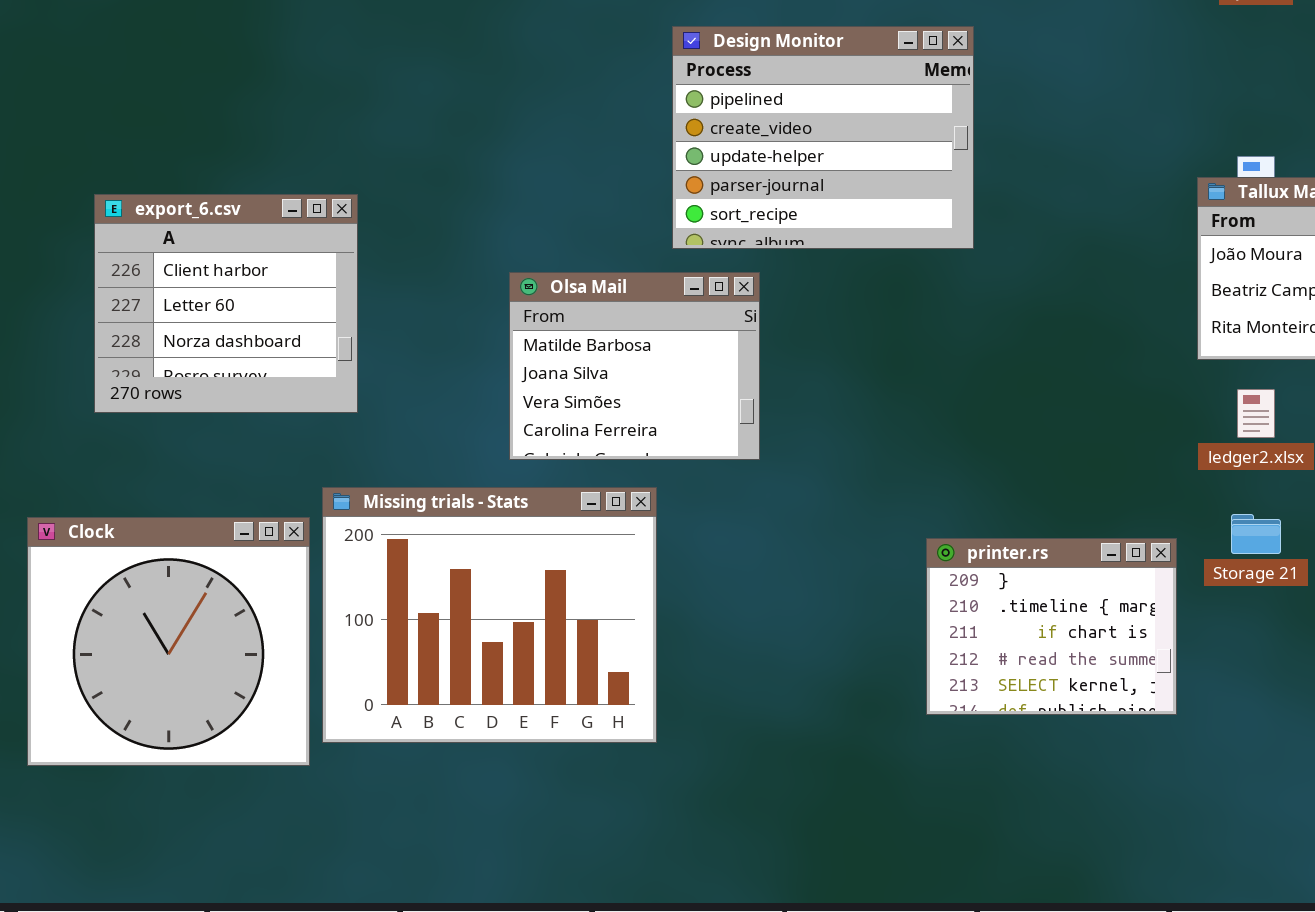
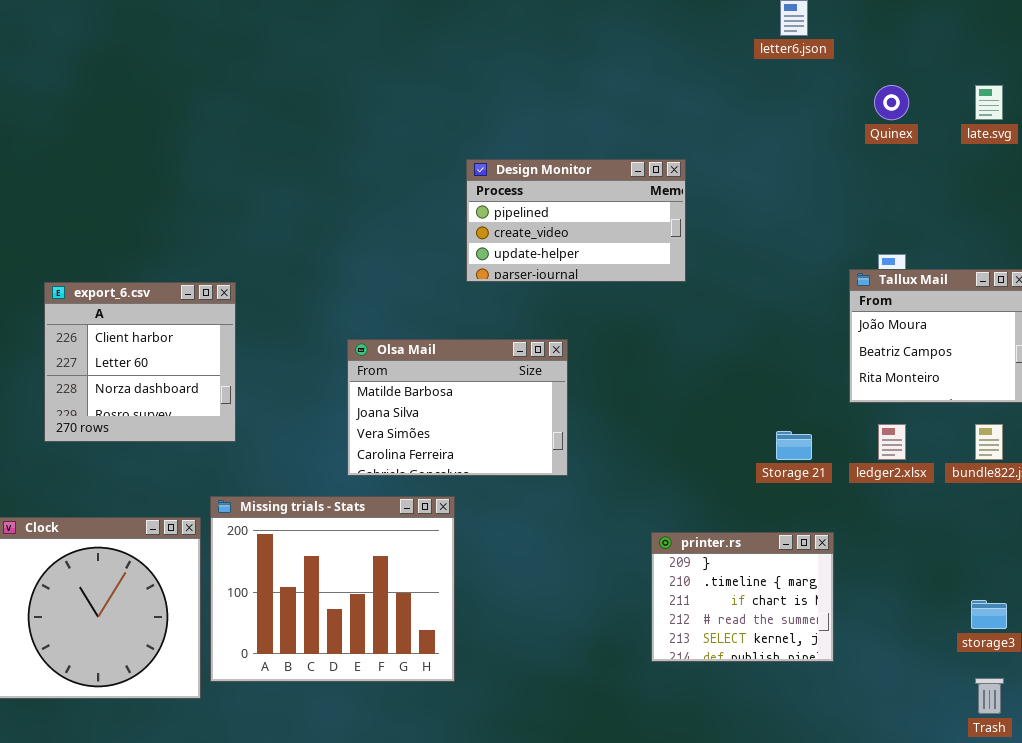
Design Monitor: [672,26,974,249] -> [466,159,686,282], resized
Olsa Mail: [509,272,760,460] -> [347,339,568,476], resized
Storage 21: [1231,514,1281,554] -> [776,431,812,460], moved

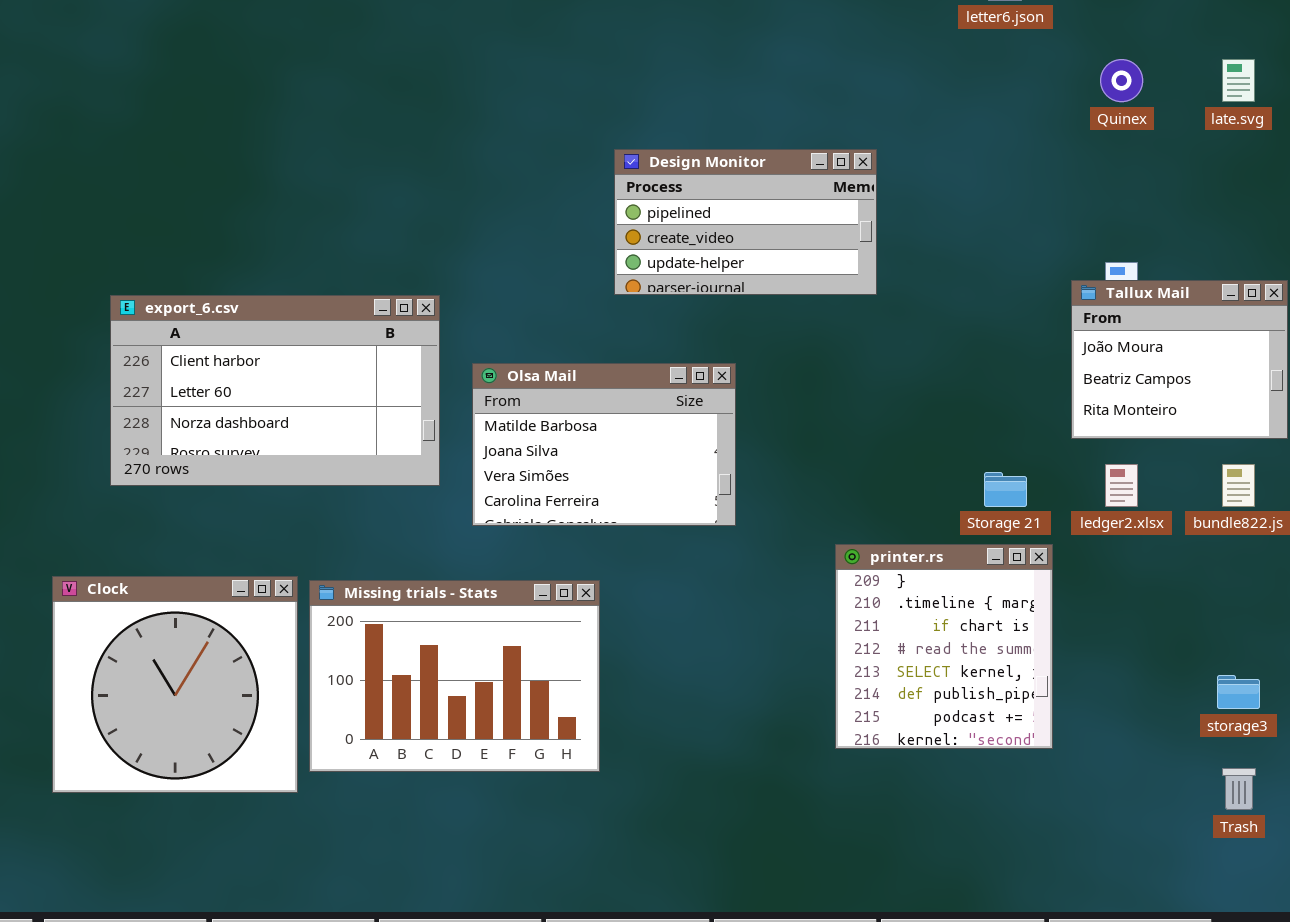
export_6.csv: [44,282,236,442] -> [110,295,440,486], resized
Missing trials - Stats: [210,496,455,682] -> [309,580,600,772], resized
printer.rs: [651,532,834,662] -> [835,544,1053,749], resized

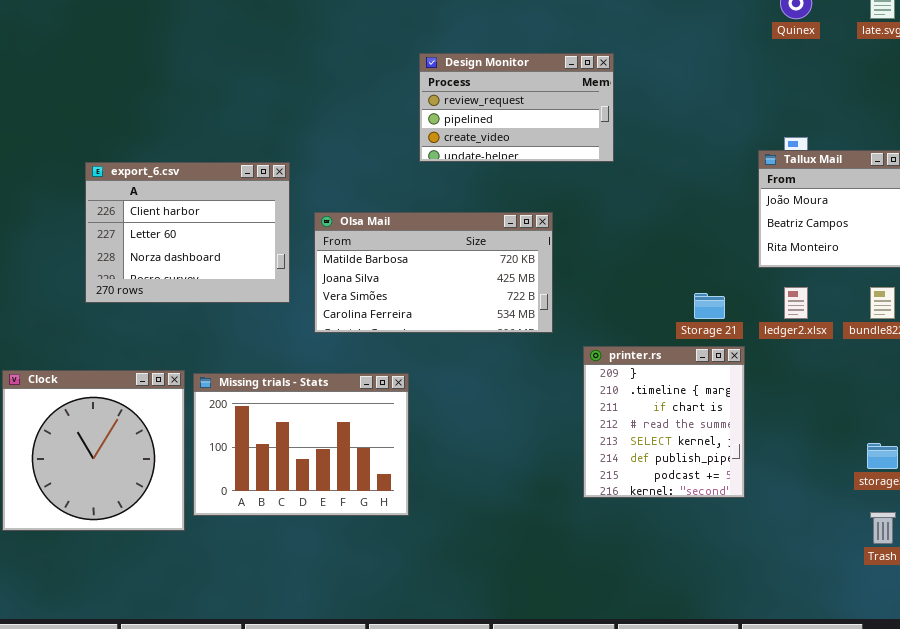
Design Monitor: [614,149,877,295] -> [419,53,614,162], scrolled up 1 row
export_6.csv: [110,295,440,486] -> [85,162,290,303], resized
Olsa Mail: [472,363,736,526] -> [314,212,553,333], resized

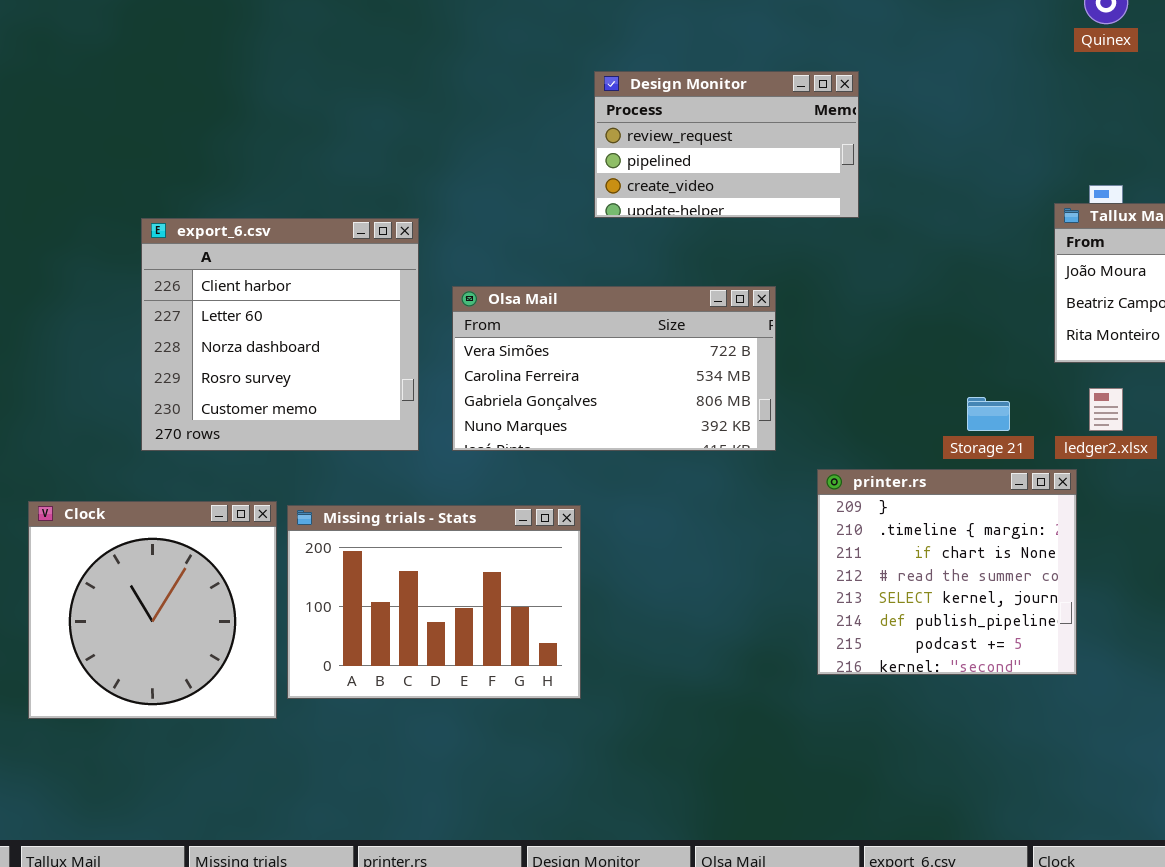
export_6.csv: [85,162,290,303] -> [141,218,419,451], resized
Olsa Mail: [314,212,553,333] -> [452,286,776,451], scrolled down 2 rows
printer.rs: [583,346,745,498] -> [817,469,1077,675], resized

